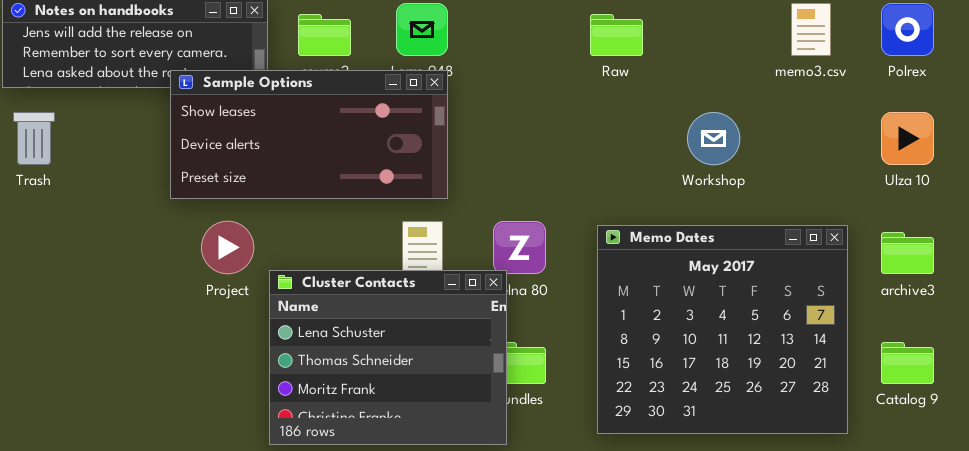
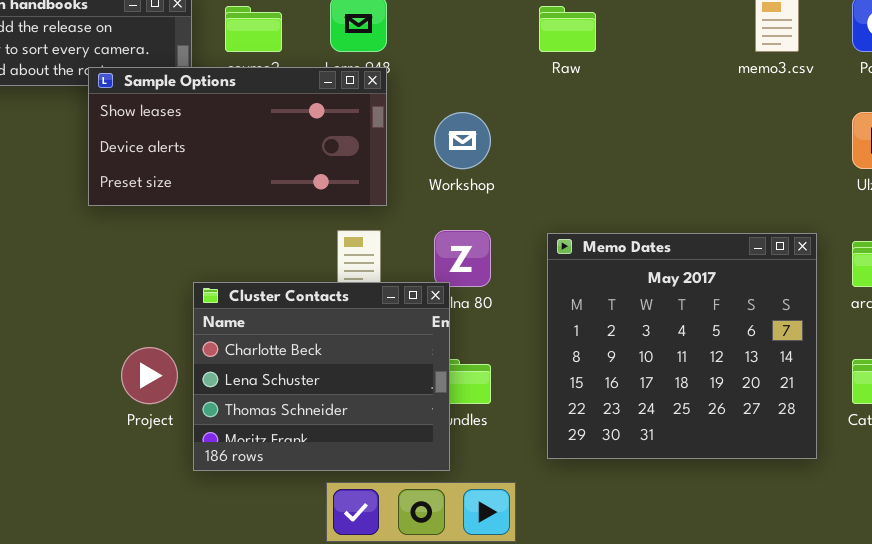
Workshop: [687,112,740,165] -> [434,112,491,169], moved
Project: [201,221,254,274] -> [121,347,178,404], moved
Cluster Contacts: [269,270,507,445] -> [193,282,450,471], scrolled up 1 row

